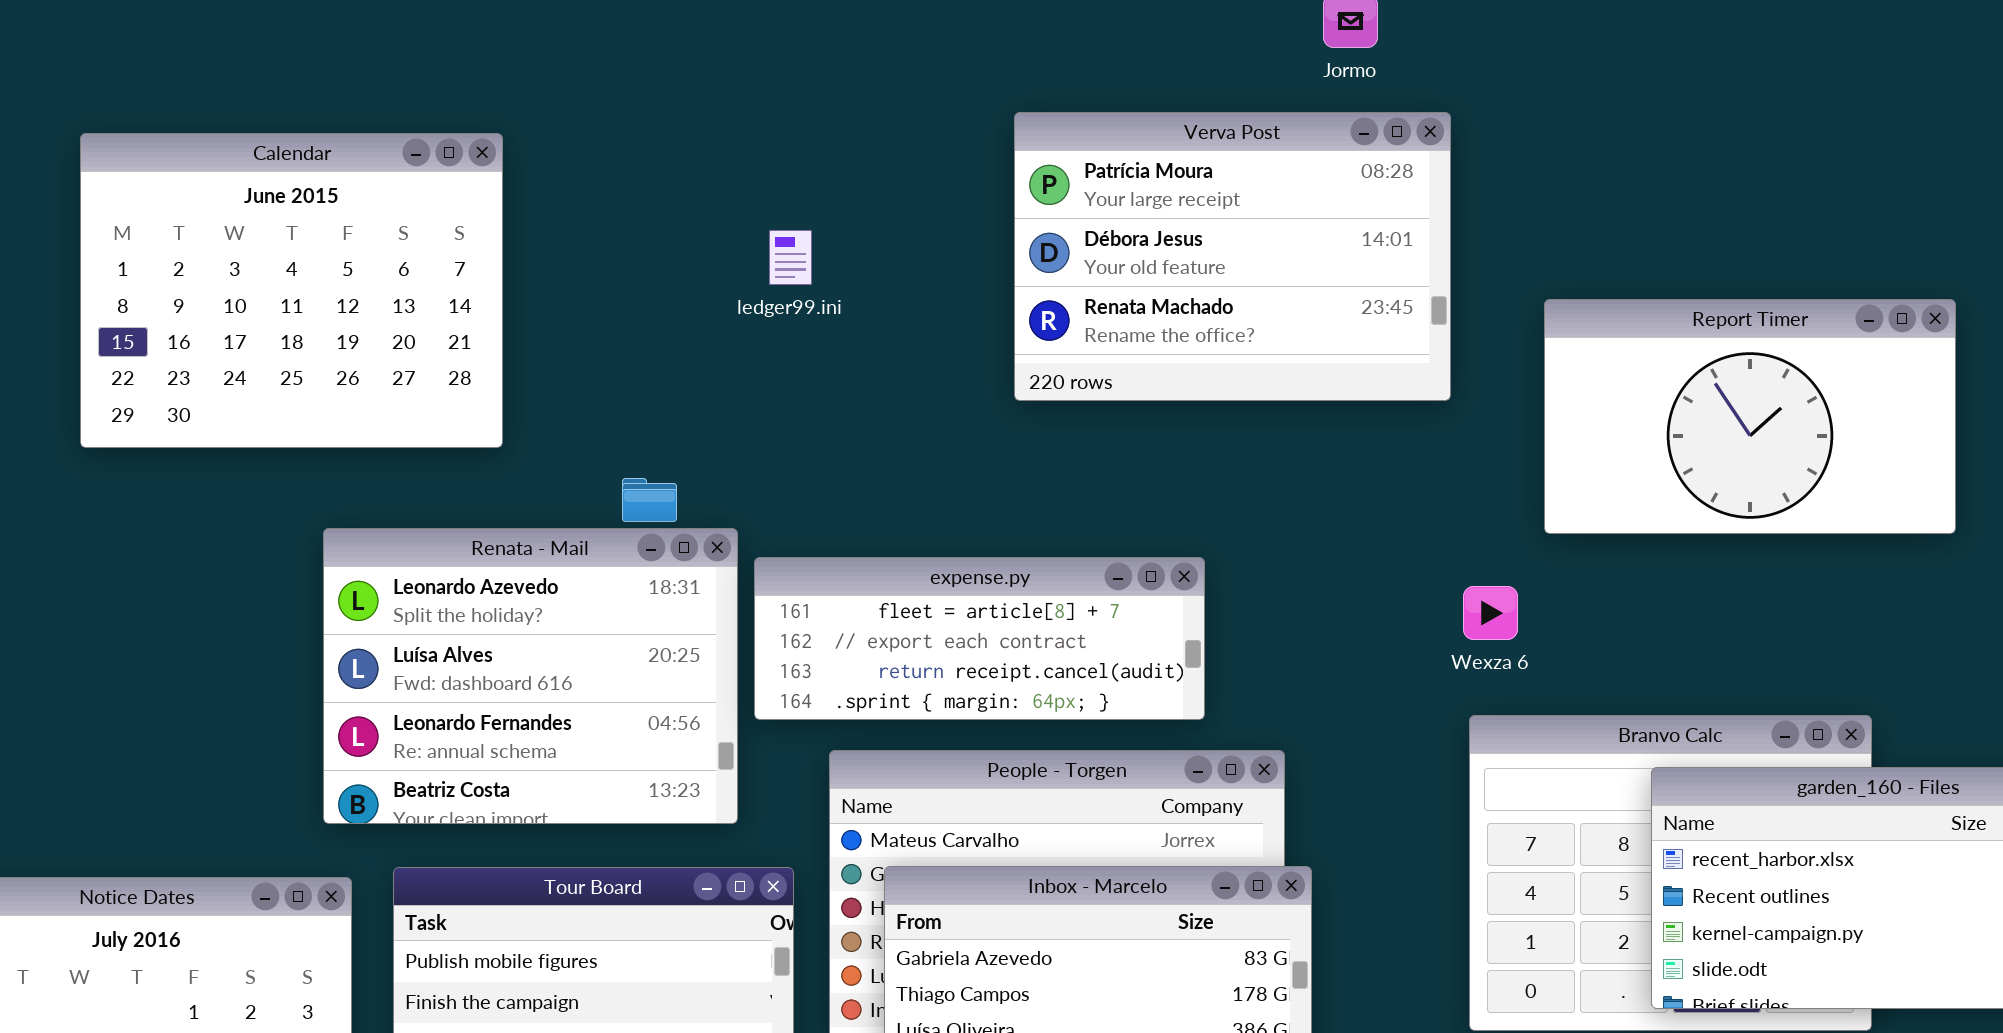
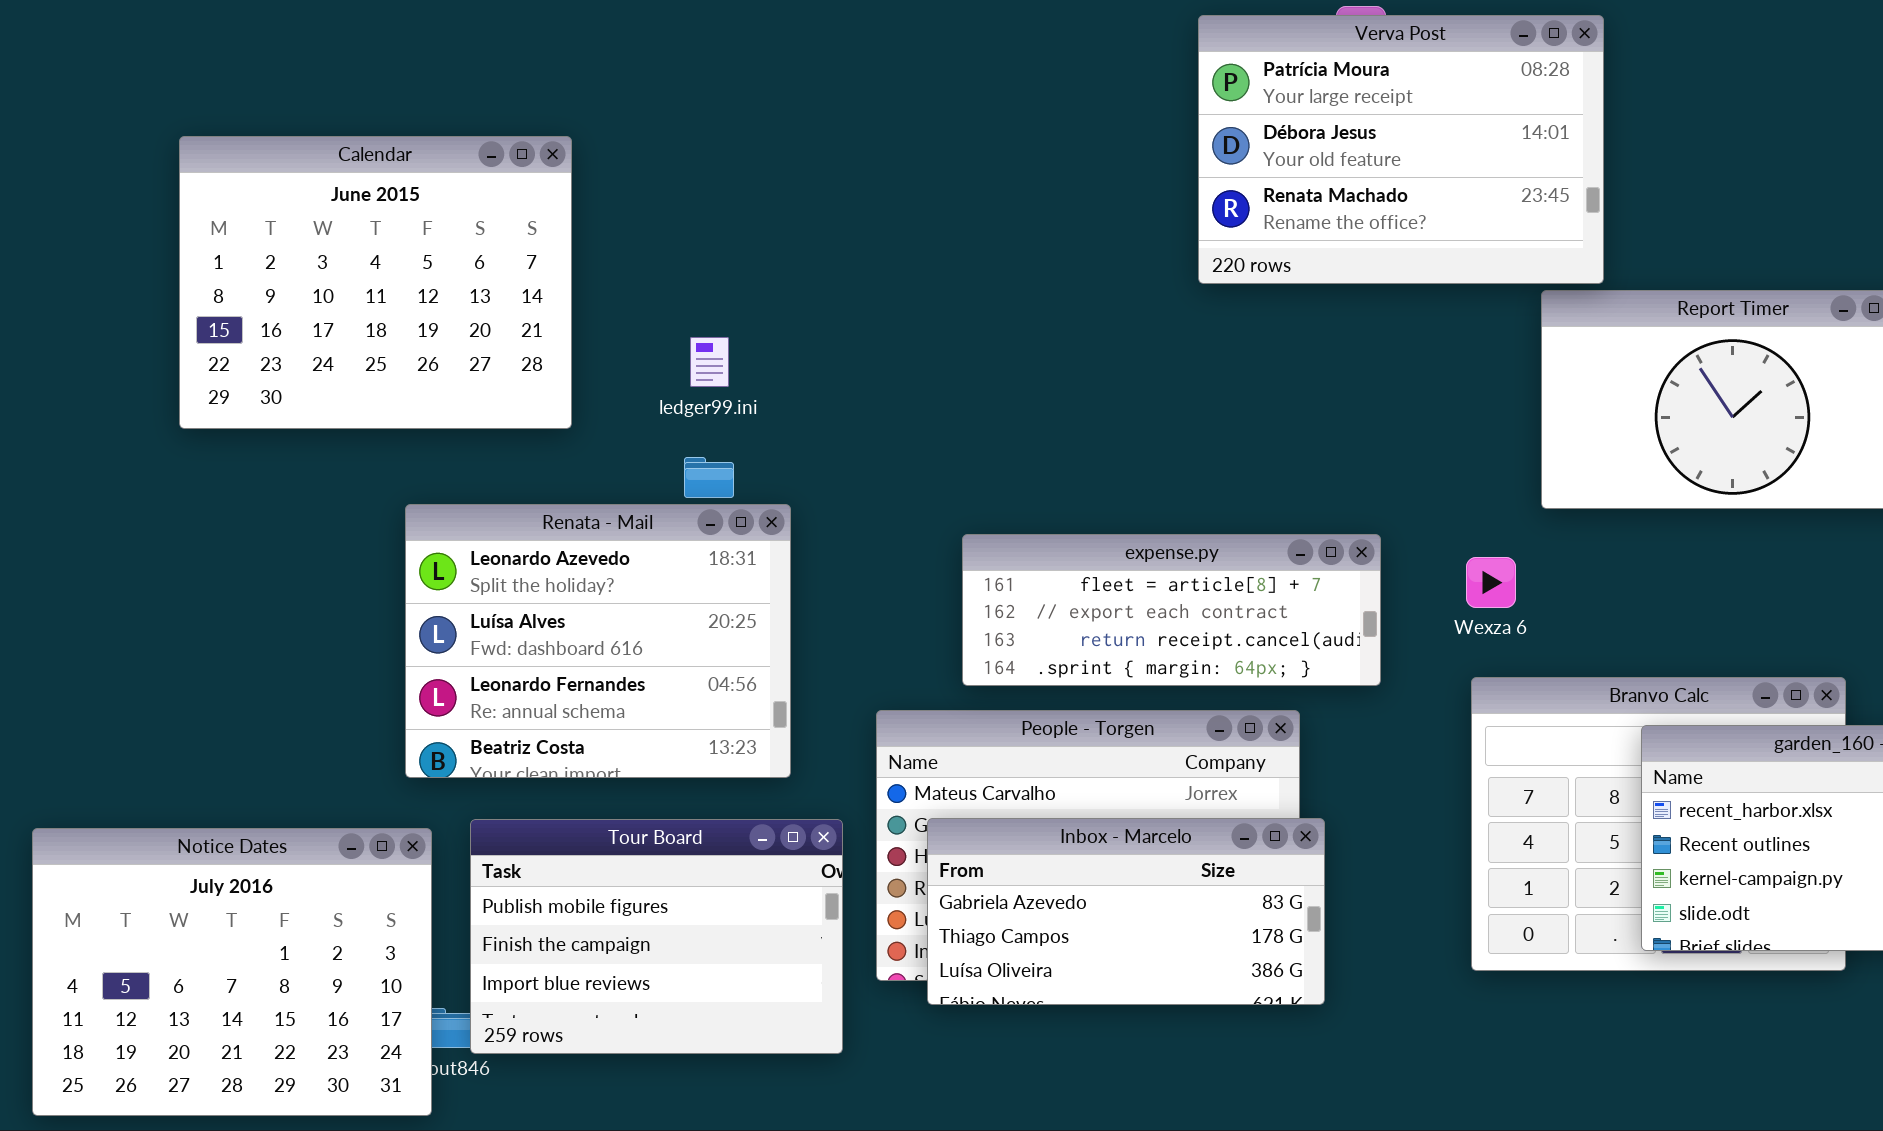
Verva Post: [1014,112,1451,401] -> [1198,15,1604,284], moved
ledger99.ini: [769,230,812,285] -> [690,337,729,387], moved
expense.py: [754,557,1205,720] -> [962,534,1381,686], moved

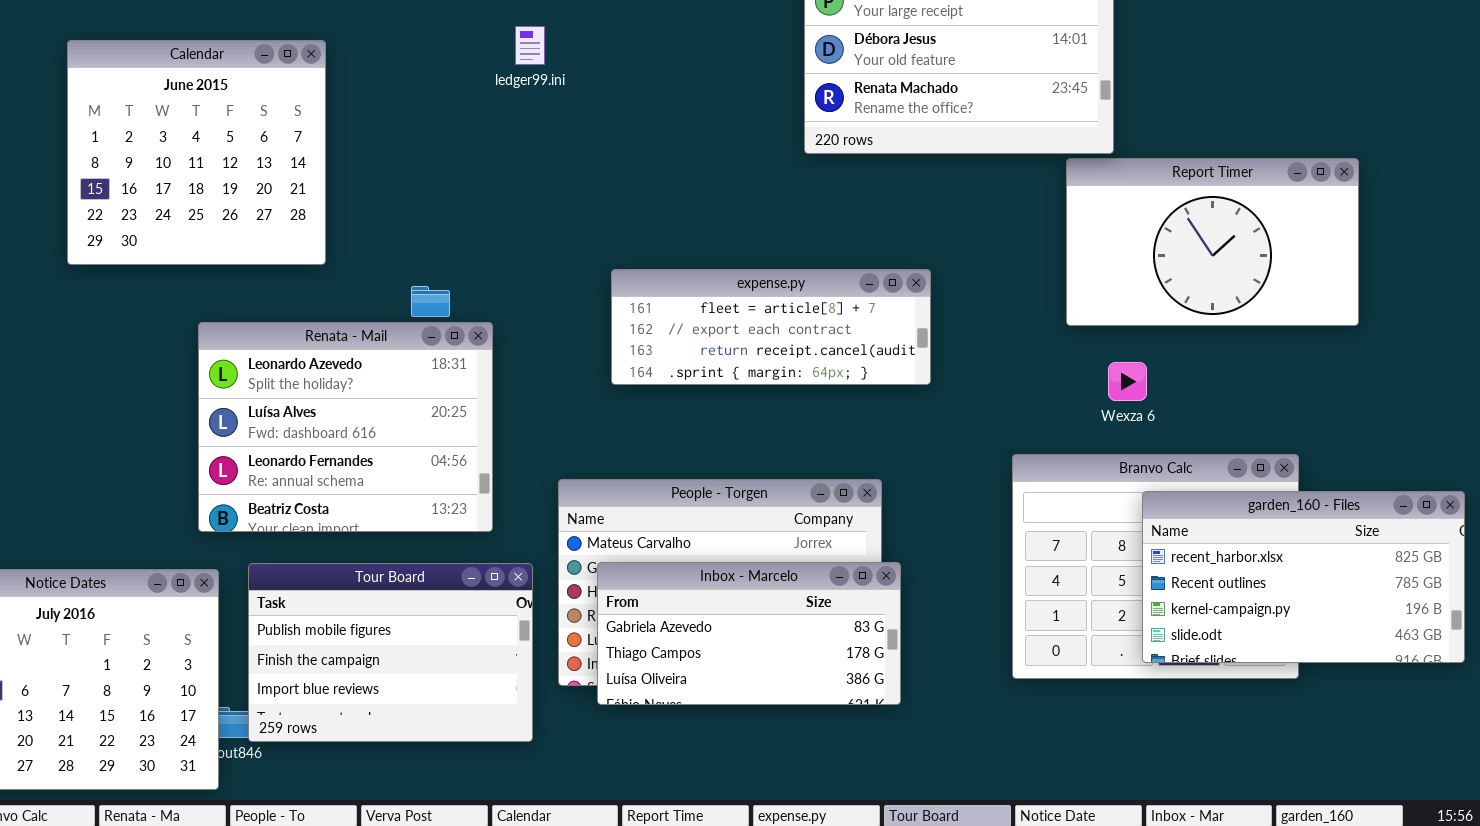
Calendar: [179,136,572,429] -> [67,40,326,265], resized
ledger99.ini: [690,337,729,387] -> [515,26,545,65], moved
expense.py: [962,534,1381,686] -> [611,269,931,385], moved
Wexza 6: [1466,557,1516,608] -> [1108,362,1147,401], moved

